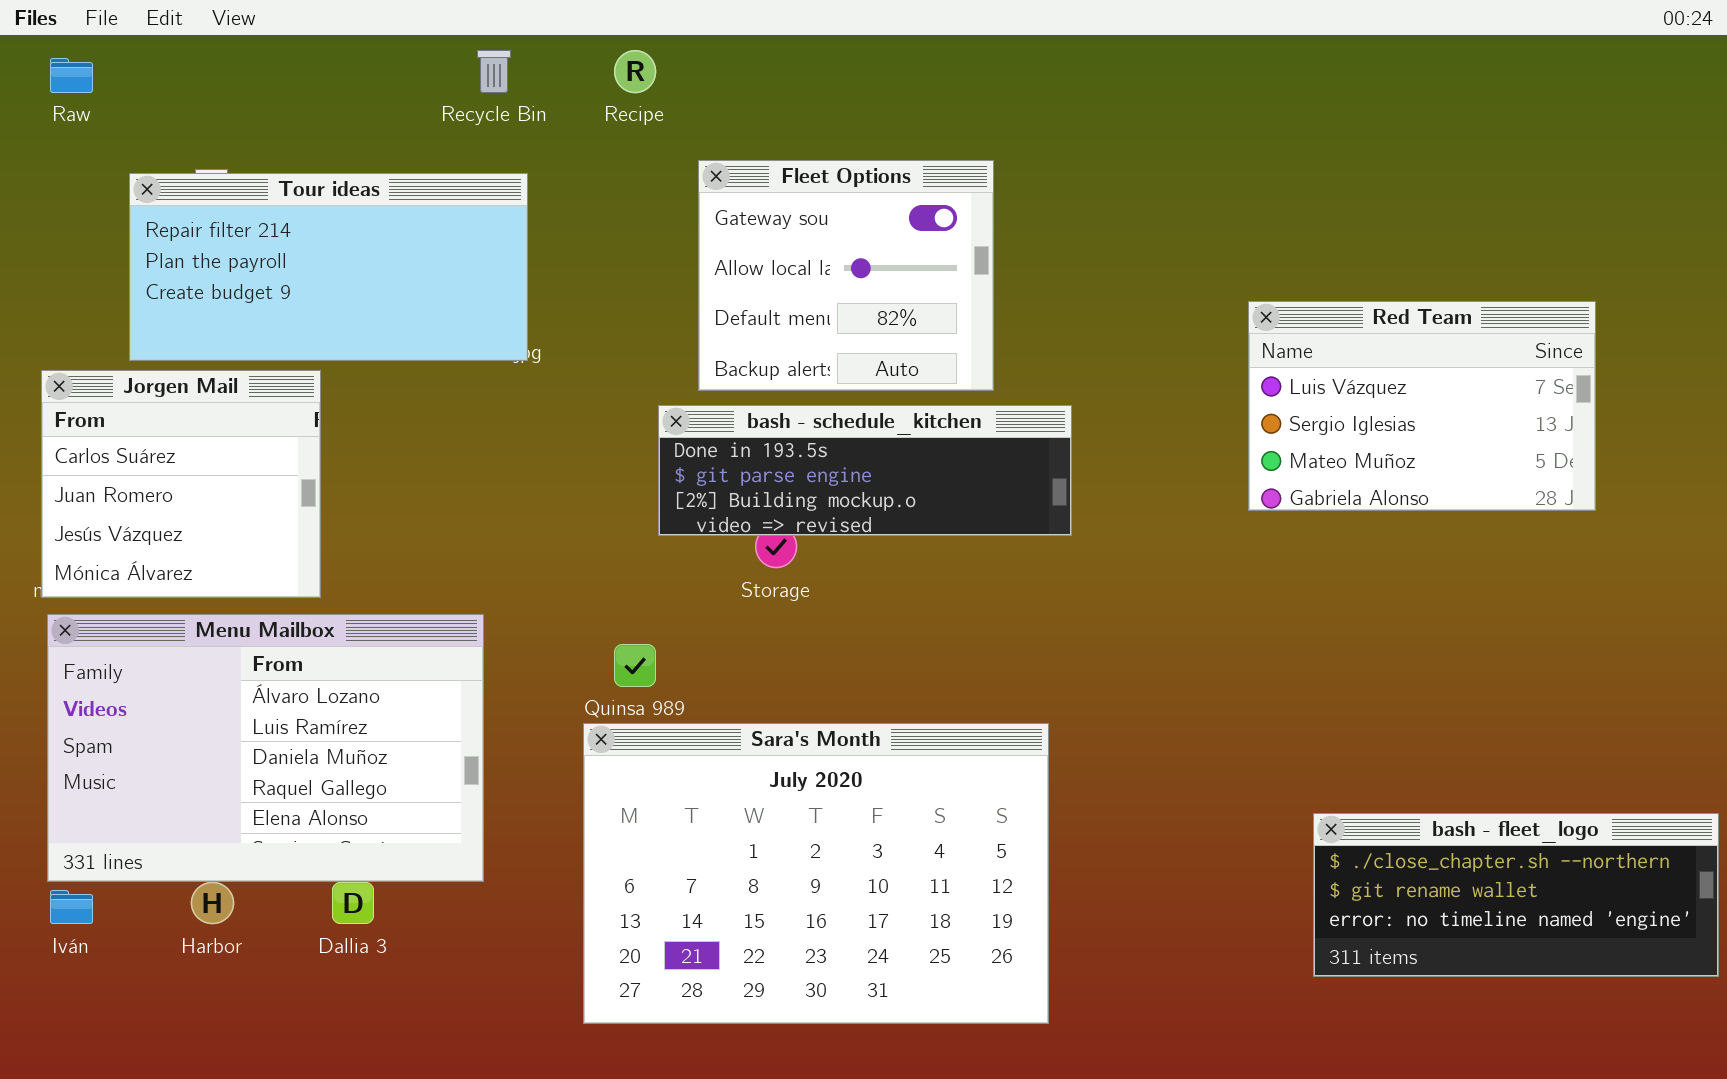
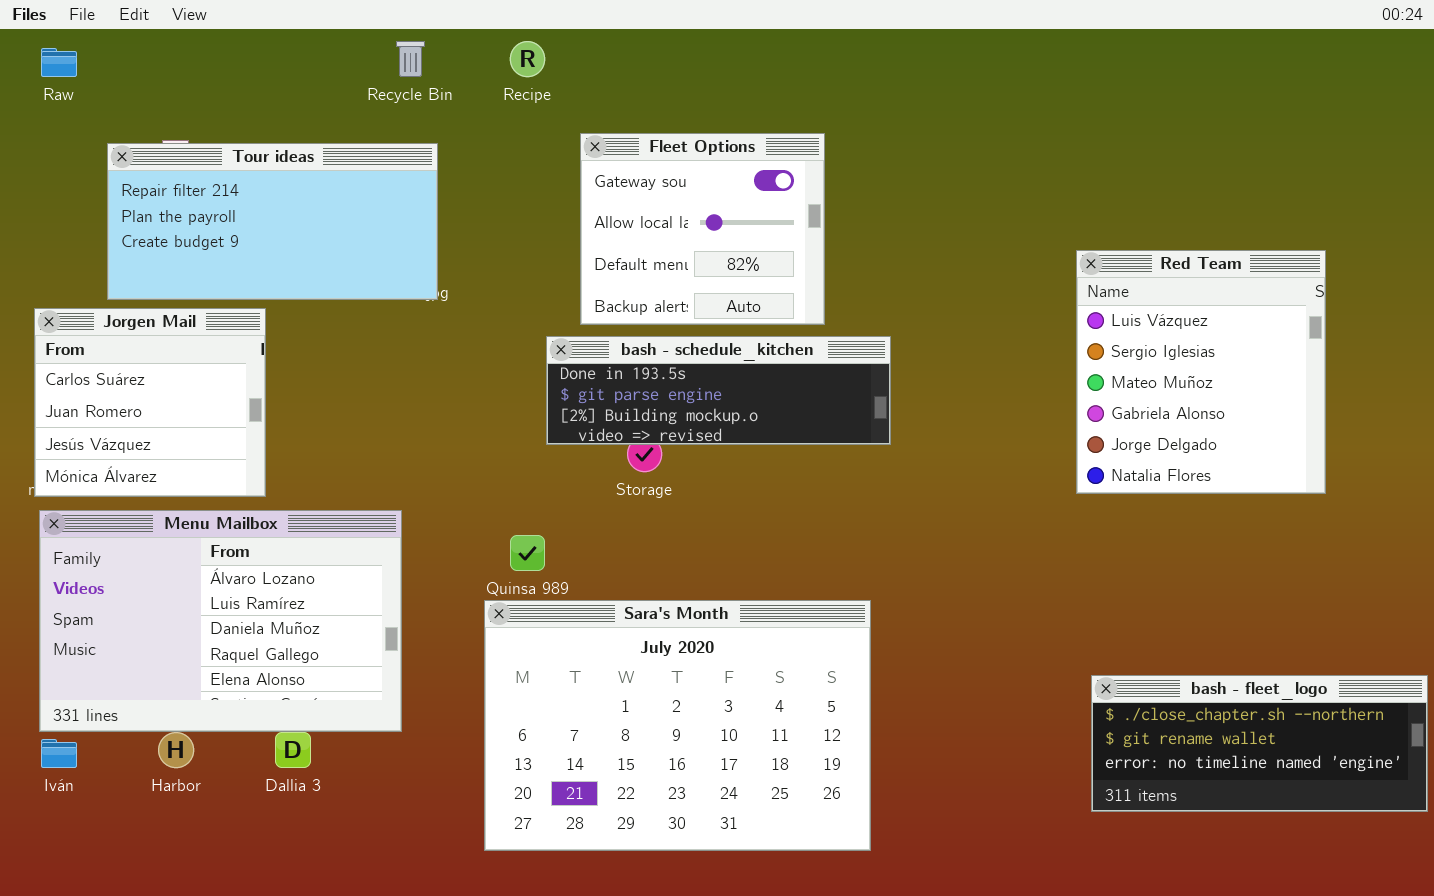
Red Team: [1248,301,1596,511] -> [1076,250,1326,494], resized

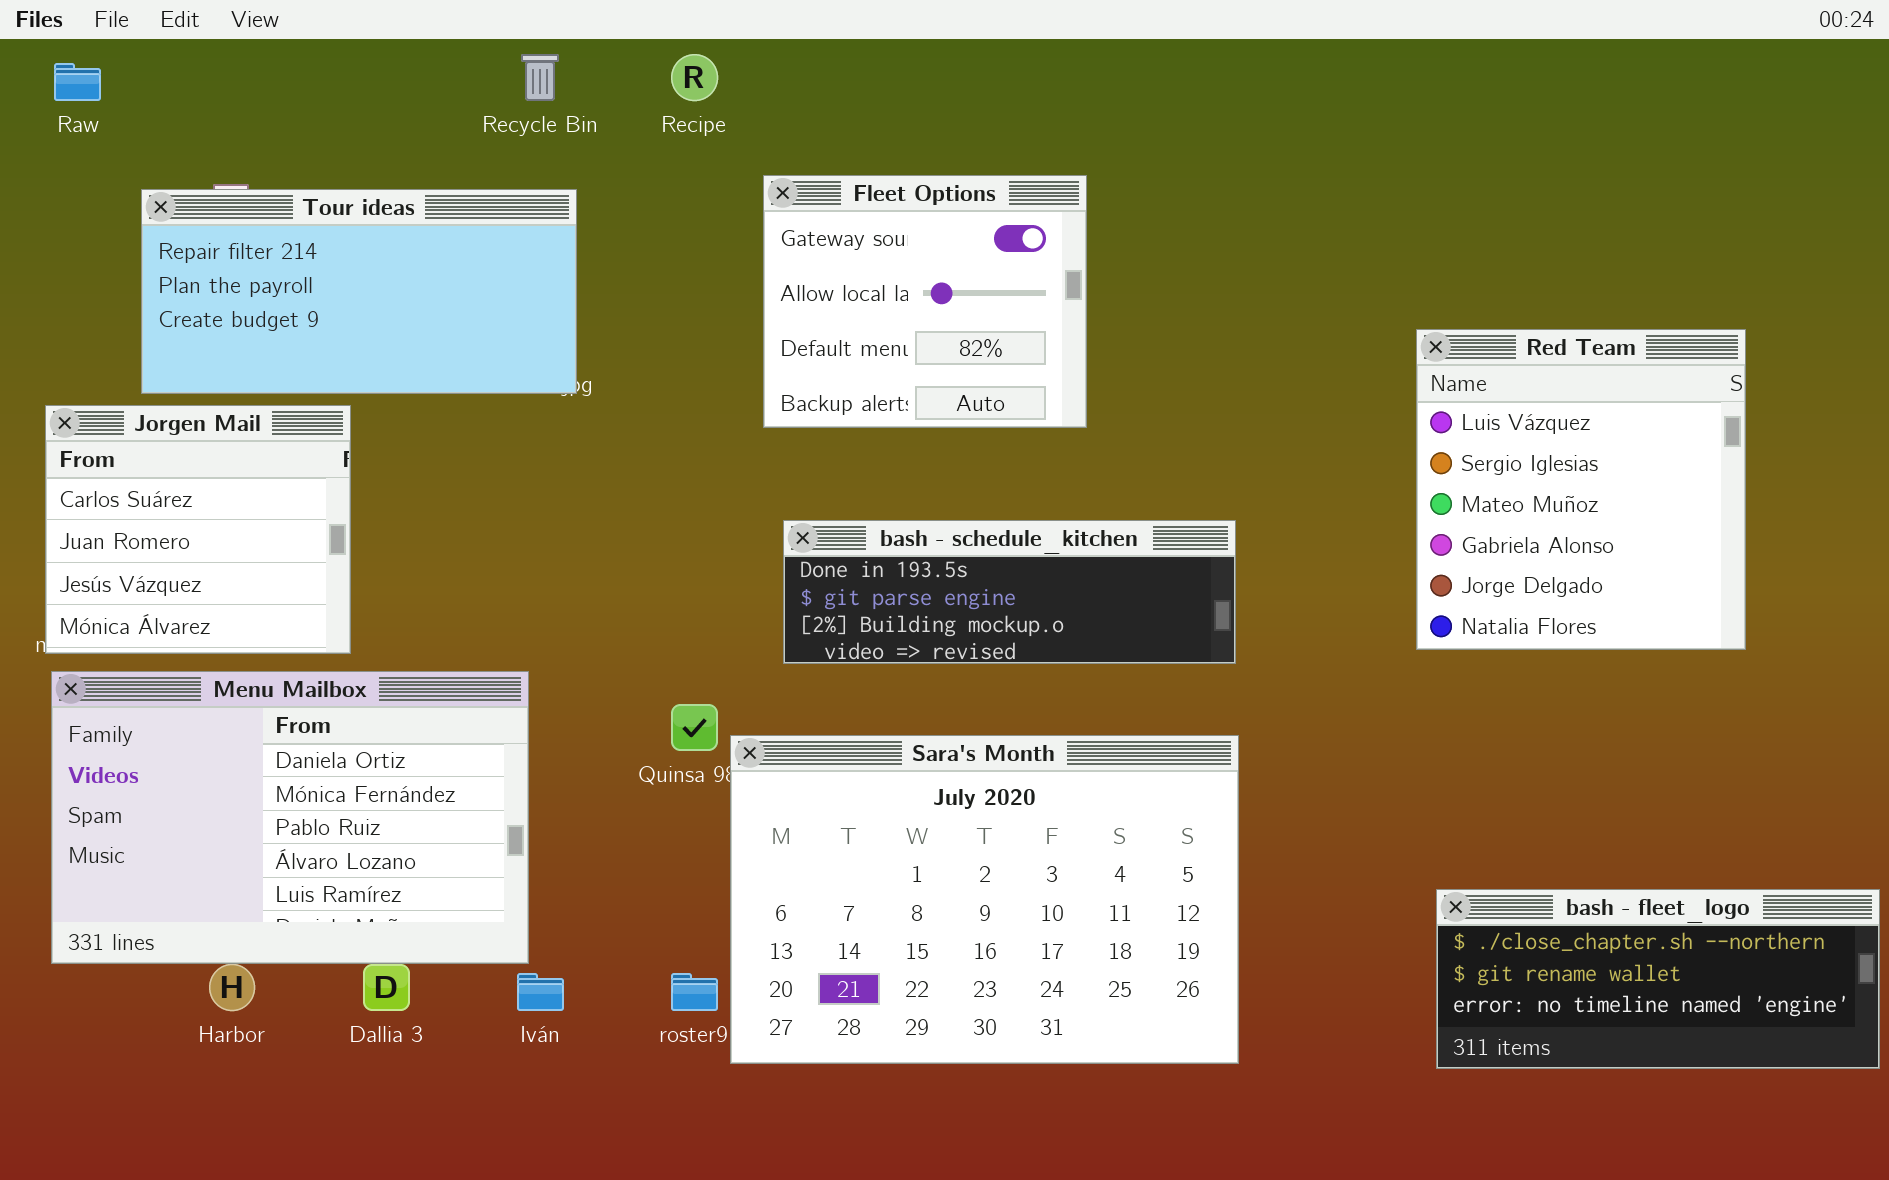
bash - schedule_kitchen: [546,336,891,445] -> [783,520,1236,664], moved
Menu Mailbox: [39,510,402,732] -> [51,671,529,964], scrolled up 3 rows
Sara's Month: [484,600,871,851] -> [730,735,1239,1064], moved
Iván: [41,739,77,768] -> [517,973,564,1011], moved

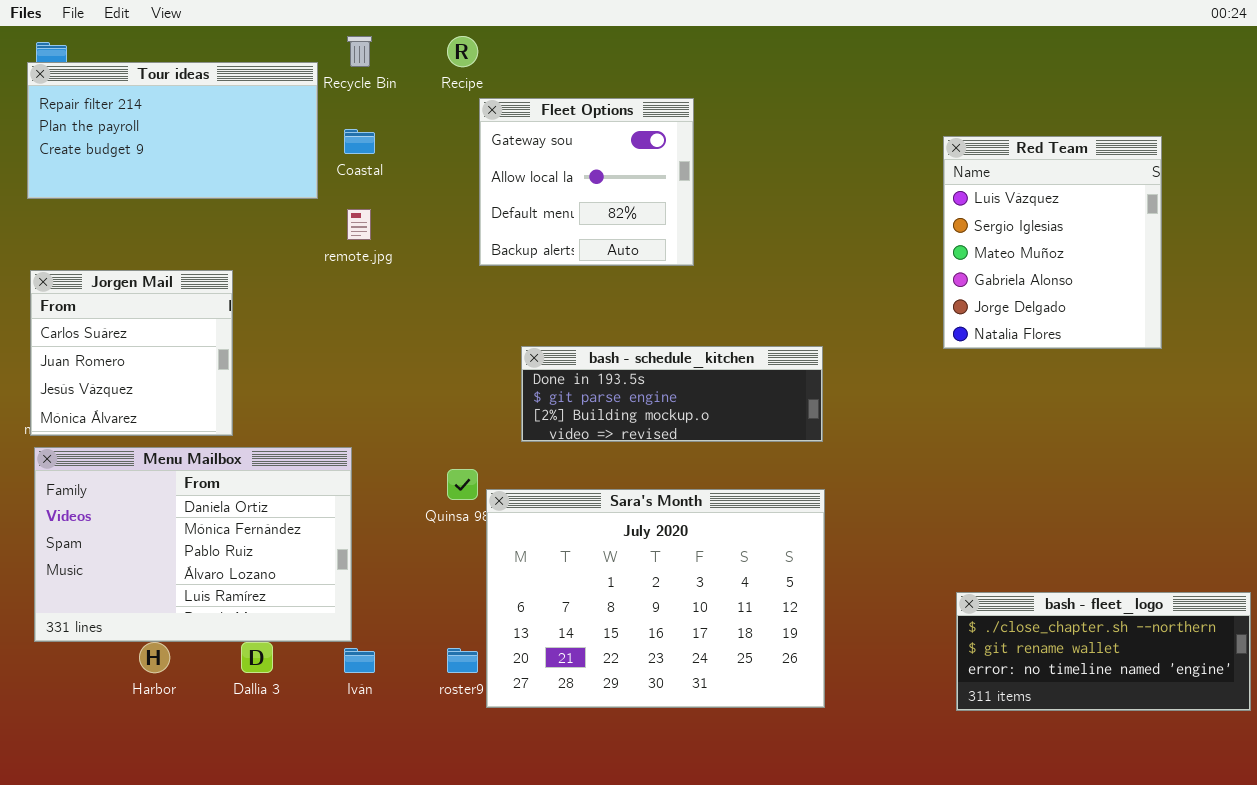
Fleet Options: [763,175,1087,428] -> [479,98,694,266], moved
Tour ideas: [141,189,577,394] -> [27,62,318,199], moved
Red Team: [1416,329,1746,650] -> [943,136,1162,349], moved

